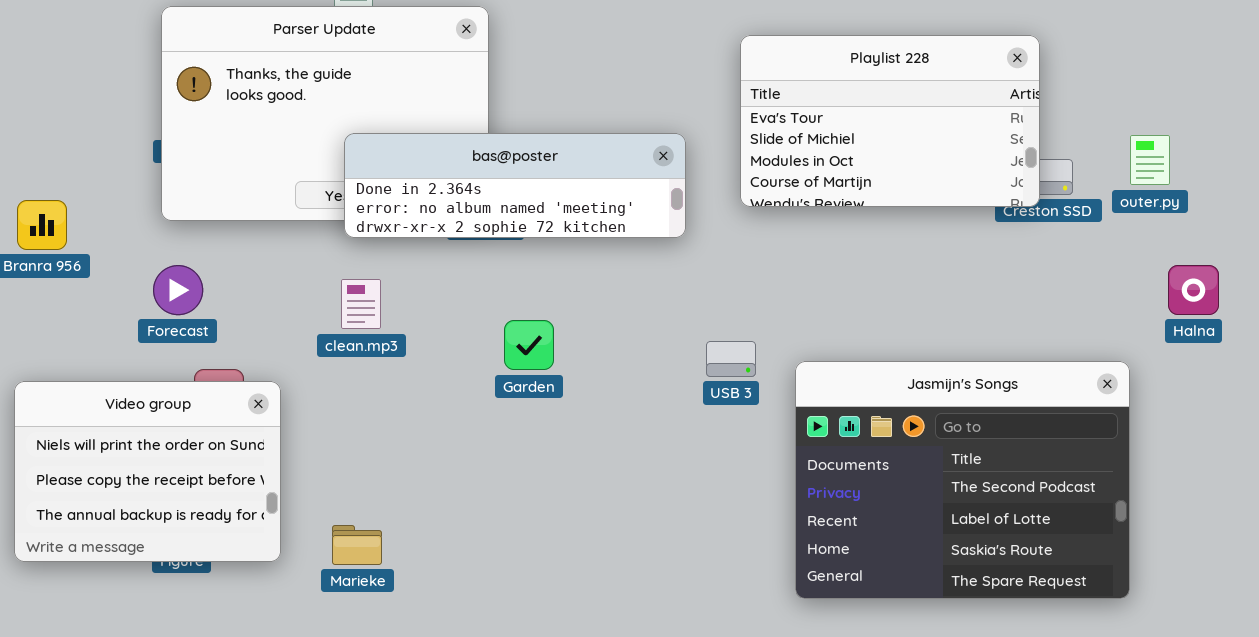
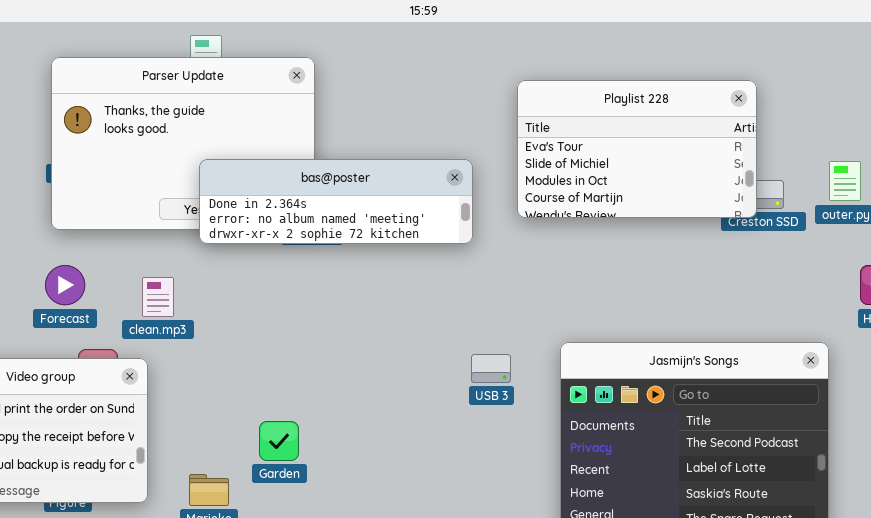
clean.mp3: [341,279,381,329] -> [142,277,174,317], moved
Garden: [504,320,554,370] -> [259,421,299,461], moved
USB 3: [706,341,756,377] -> [471,354,511,383], moved

